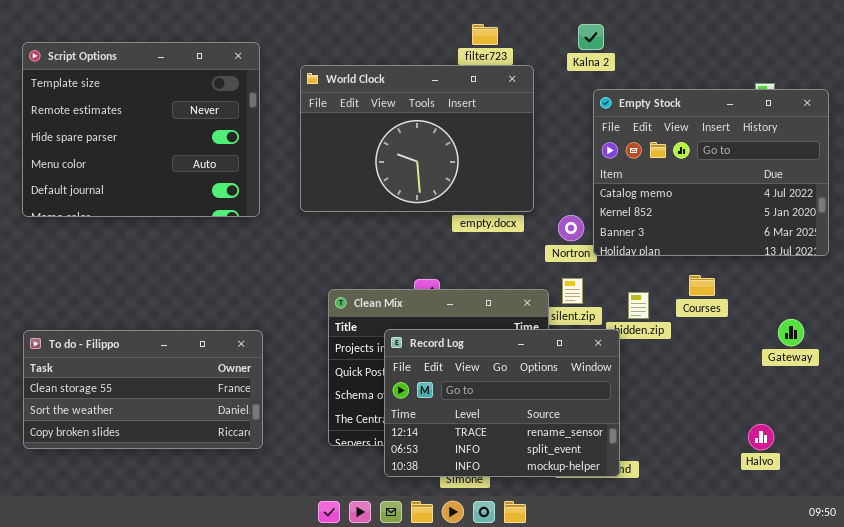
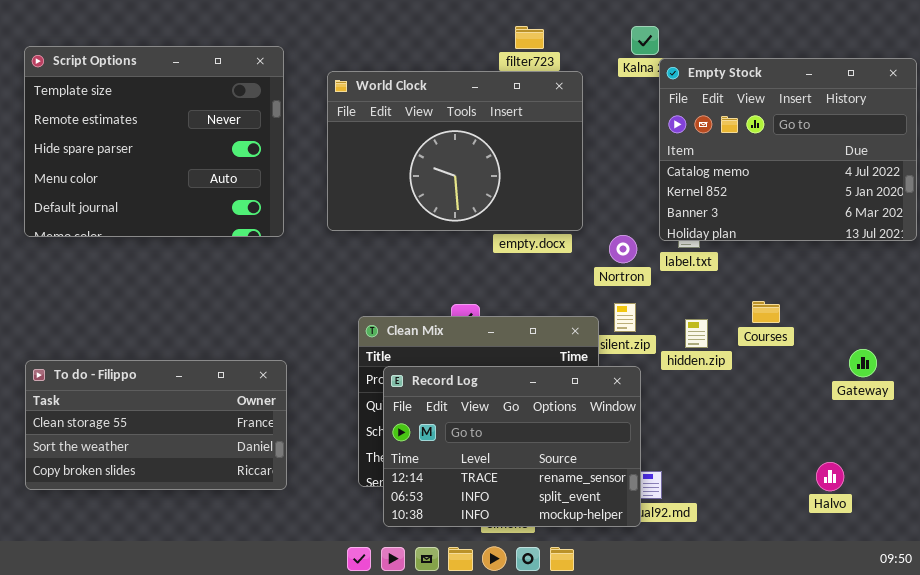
Empty Stock: [593,89,829,256] -> [659,58,917,241], moved
Record Log: [384,329,620,477] -> [383,366,641,527], moved

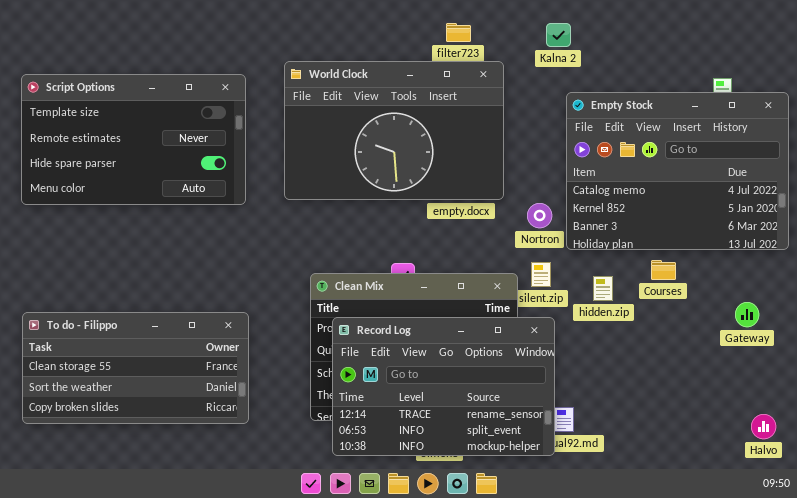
Script Options: [24,46,284,237] -> [21,74,246,205], resized
Empty Stock: [659,58,917,241] -> [566,92,789,250], moved
Halvo: [816,462,844,491] -> [751,414,776,439], moved

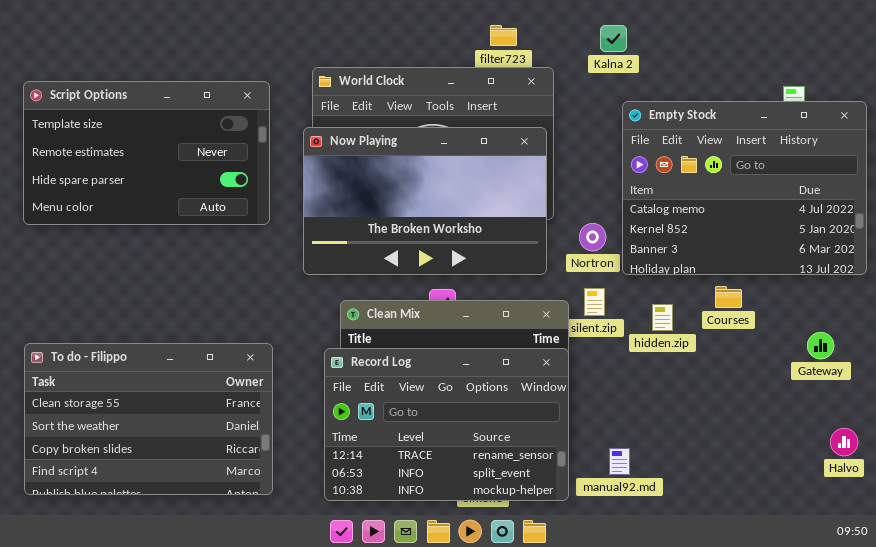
Now Playing: none -> [303,127,547,275], opened
To do - Filippo: [22,312,249,424] -> [24,343,273,495], resized
Record Log: [332,317,555,456] -> [324,348,569,501], moved
Halvo: [751,414,776,439] -> [830,428,858,456], moved

